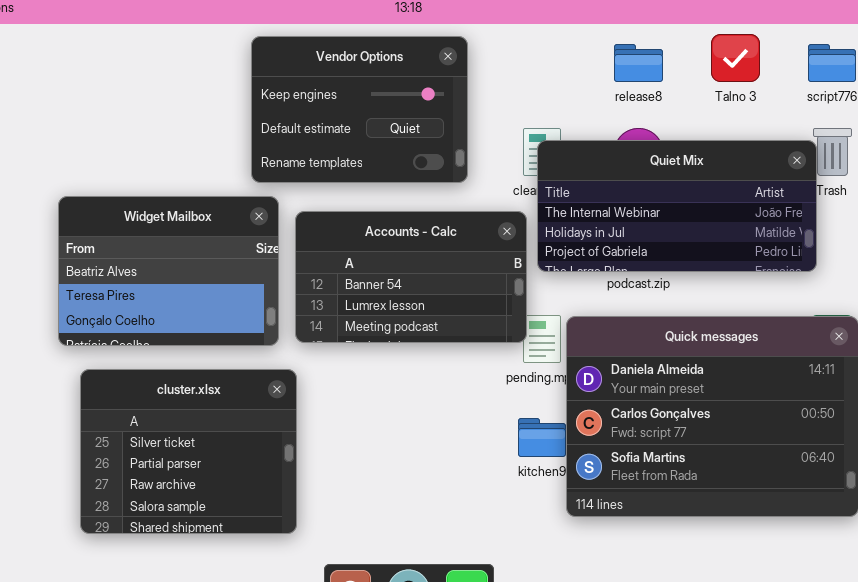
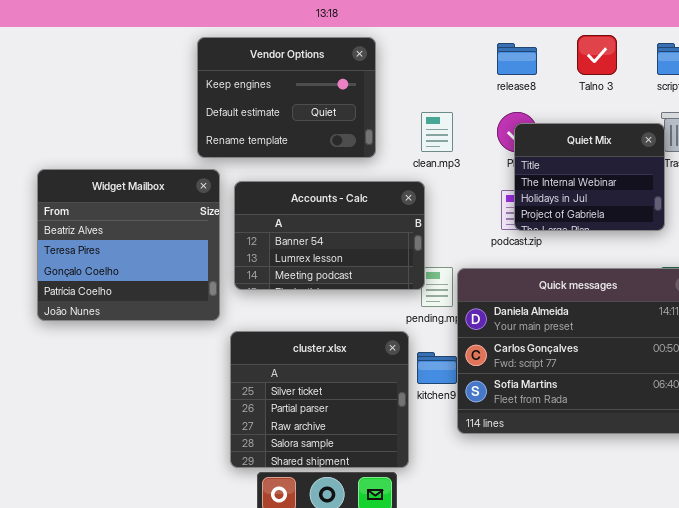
Quiet Mix: [537,140,817,272] -> [514,123,665,231], resized
Widget Mailbox: [58,196,279,346] -> [37,169,220,321], resized
cluster.xlsx: [80,369,297,534] -> [230,331,409,468], moved

